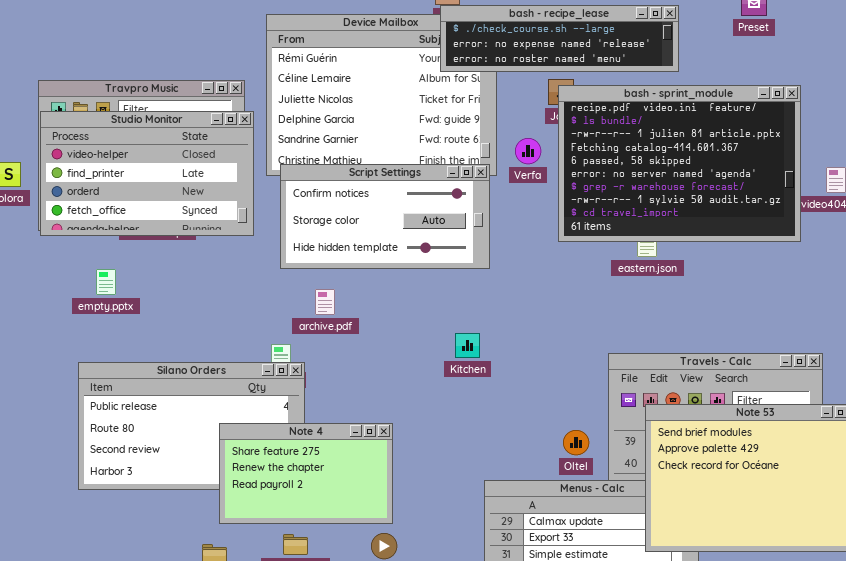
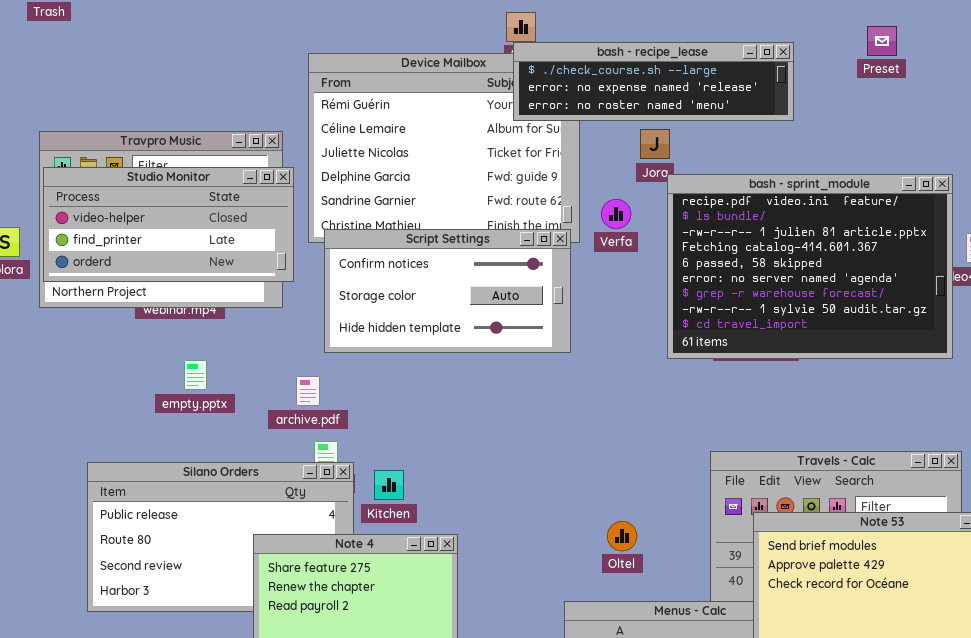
bash - sprint_module: [558,85,801,242] -> [667,174,953,359], moved
Studio Monitor: [40,111,254,236] -> [43,167,294,282], resized
empty.pptx: [96,269,116,295] -> [184,360,207,390], moved
archive.pdf: [315,289,335,315] -> [296,376,320,406], moved
Kitchen: [455,333,480,358] -> [374,470,404,500], moved
Oltel: [563,430,589,455] -> [607,521,637,551], moved

